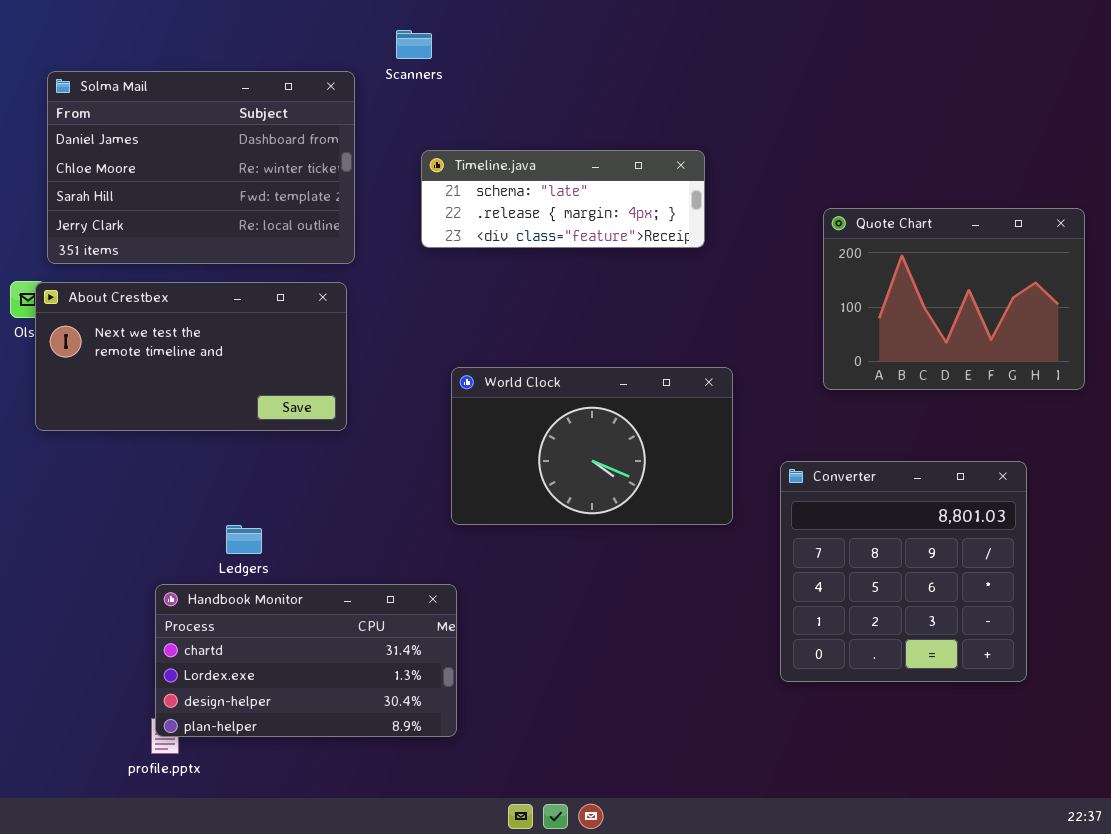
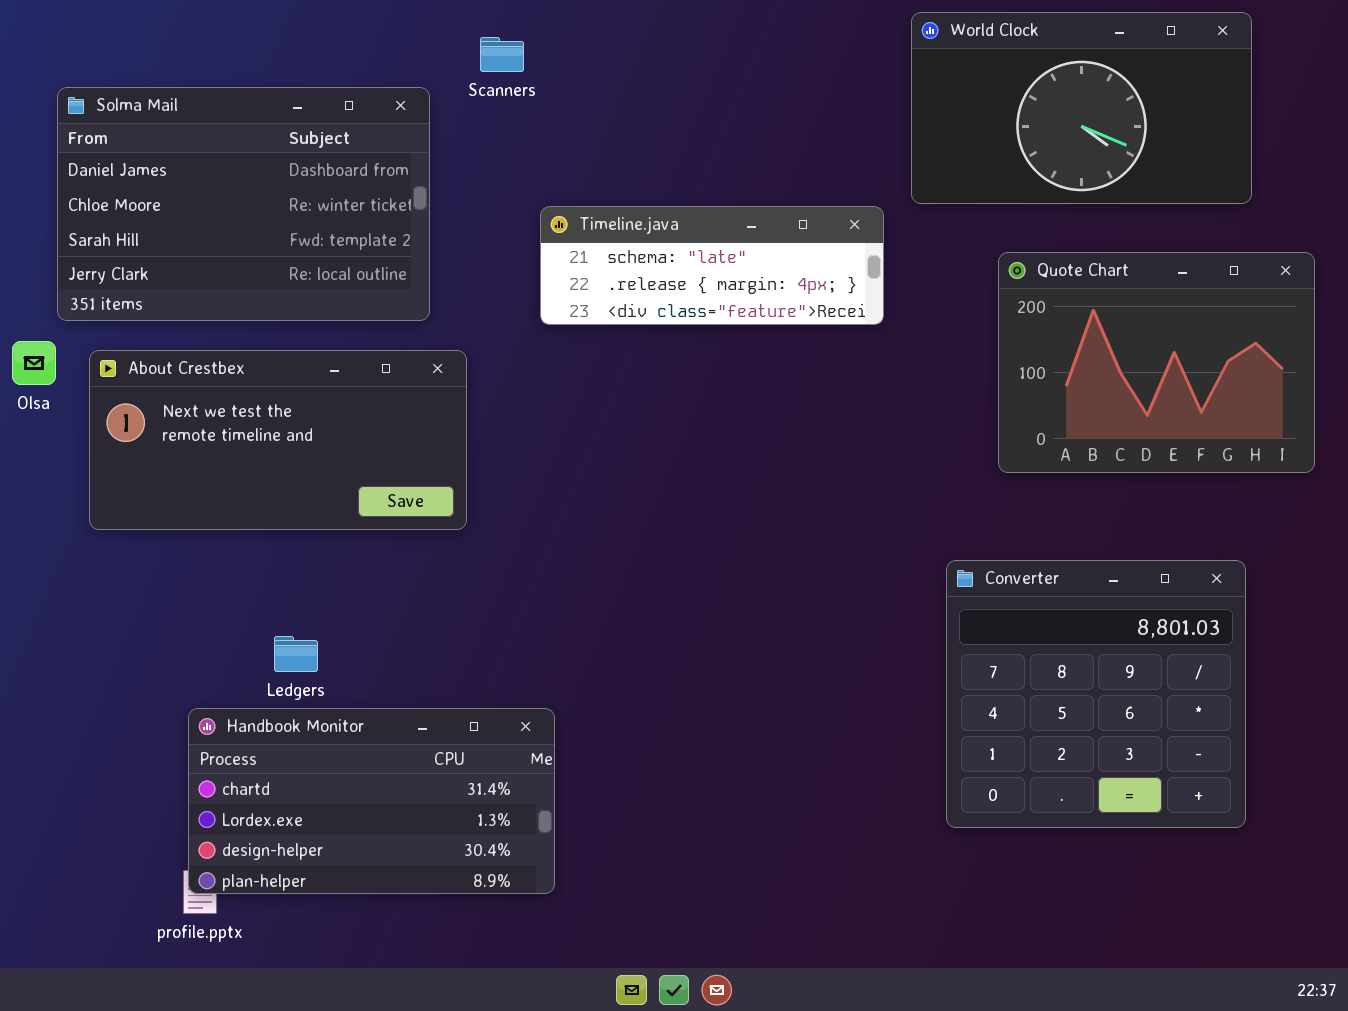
Timeline.java: [421,150,705,248] -> [540,206,884,325], moved
About Crestbex: [35,282,347,431] -> [89,350,467,530], moved
World Clock: [451,367,733,525] -> [911,12,1252,204], moved

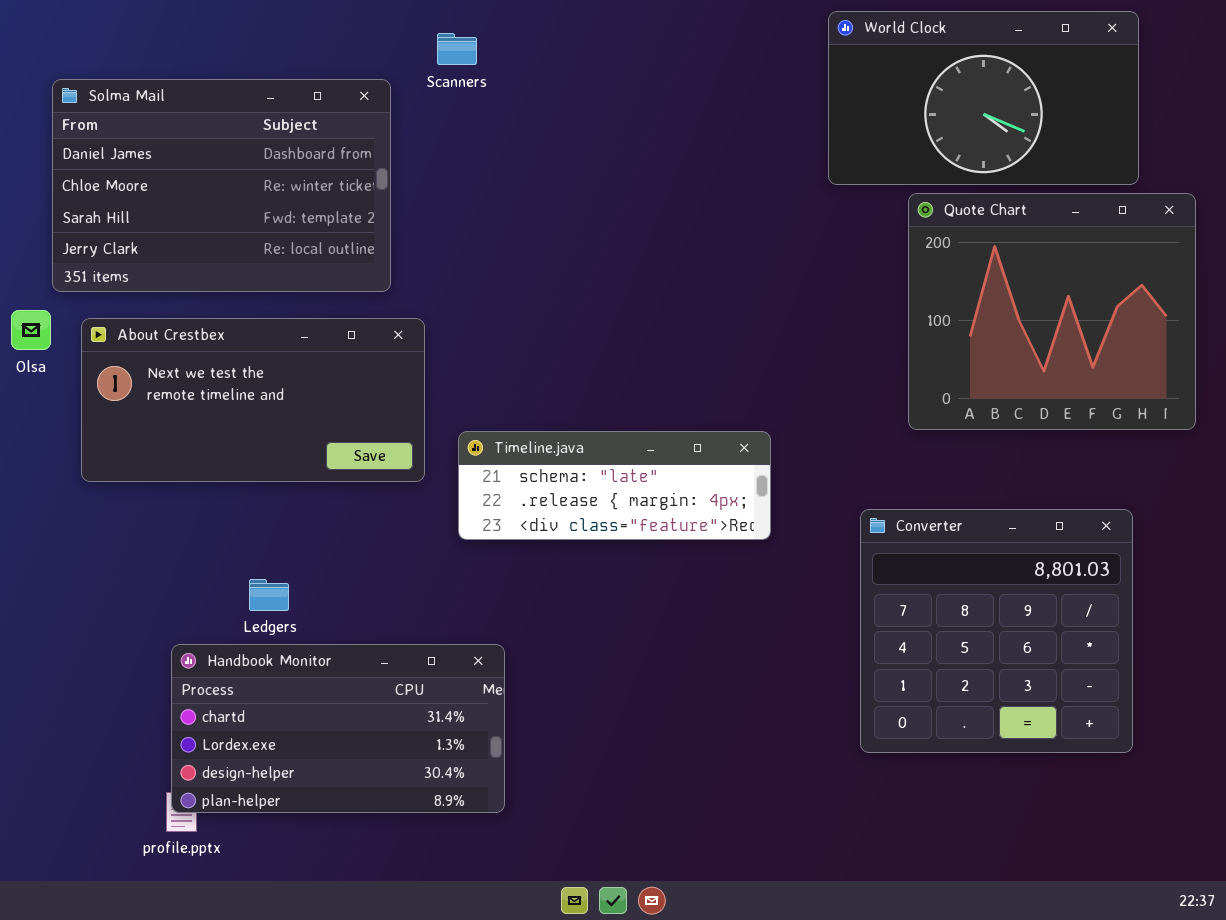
Timeline.java: [540,206,884,325] -> [458,431,771,540], moved
Quote Chart: [998,252,1315,473] -> [908,193,1196,430], resized

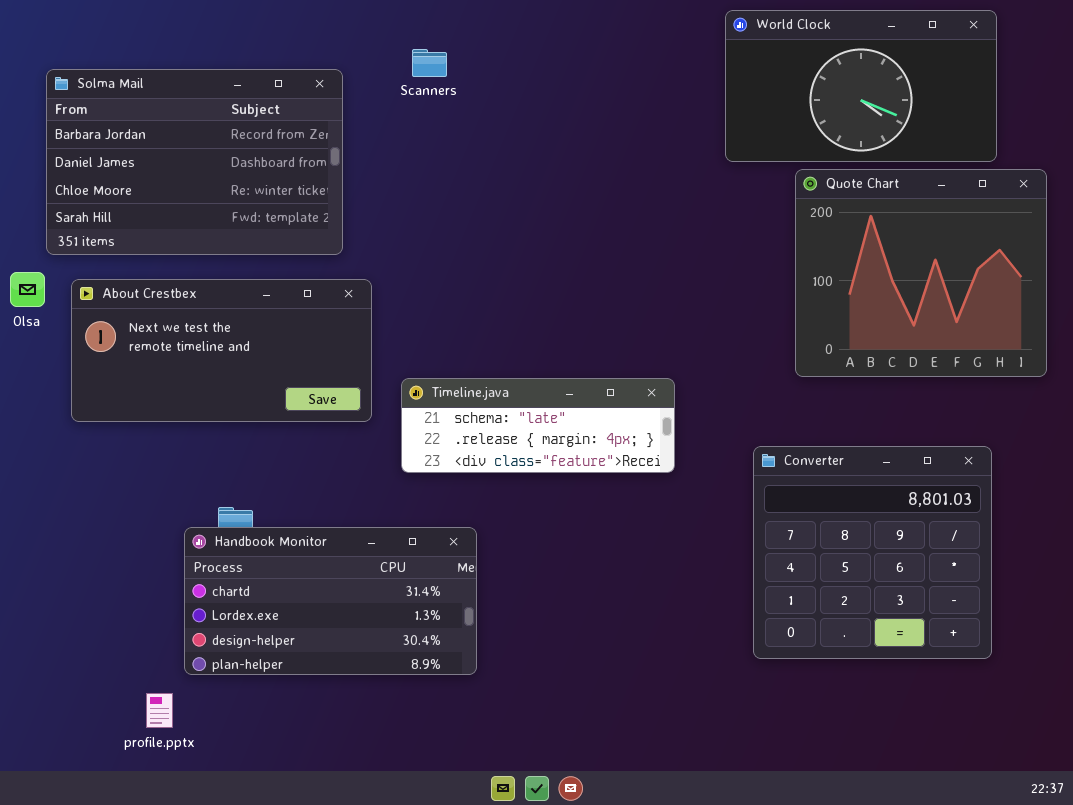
Scanners: [437,33,477,65] -> [412,49,447,77], moved
Solma Mail: [52,79,391,292] -> [46,69,343,255], scrolled up 1 row
Handbook Monitor: [171,644,505,813] -> [184,527,477,675], moved

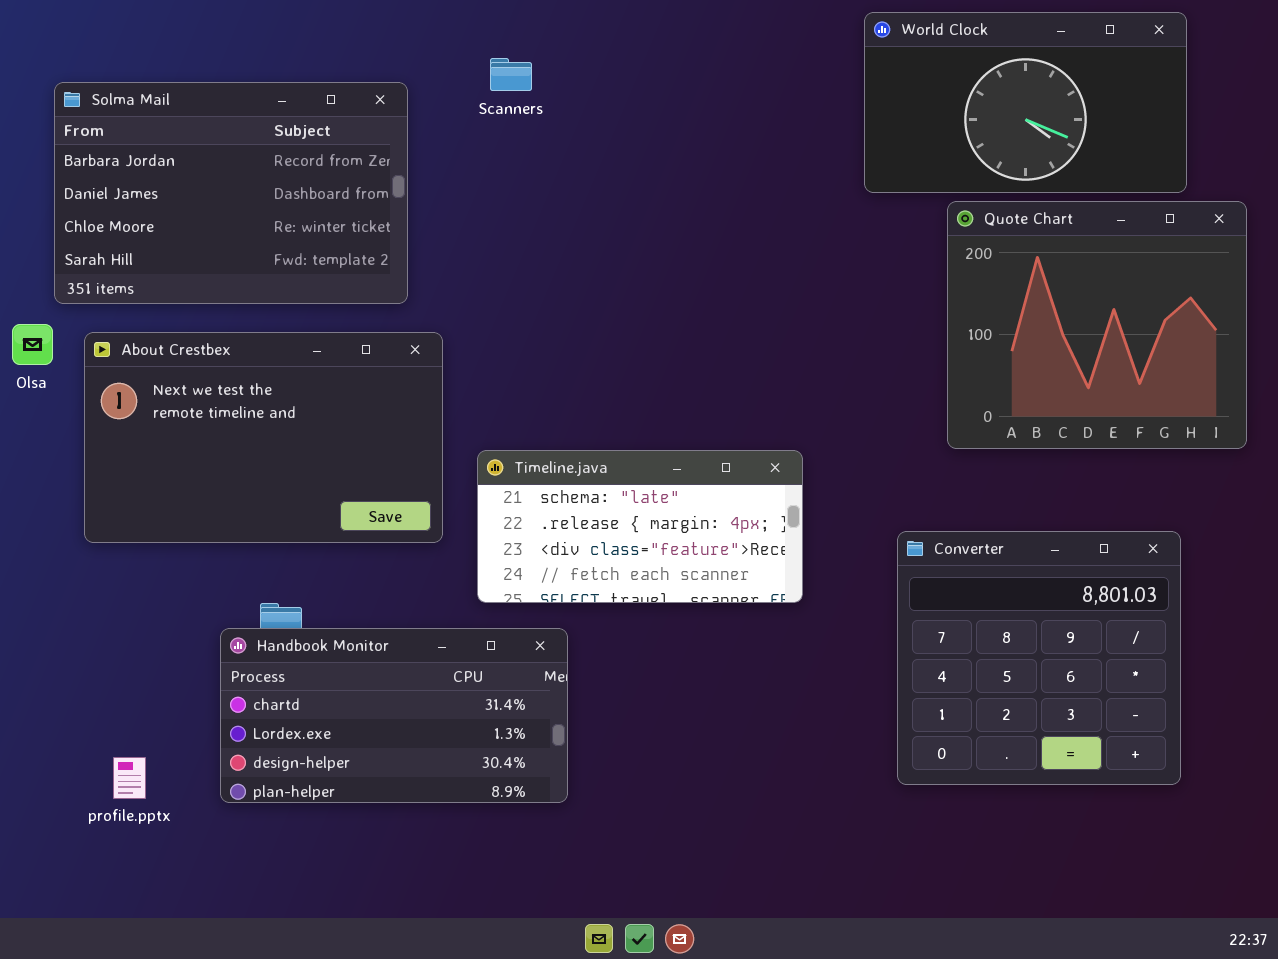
About Crestbex: [71,279,372,422] -> [84,332,443,543], resized
Timeline.java: [401,378,675,473] -> [477,450,803,603], resized
profile.pptx: [146,693,173,728] -> [113,757,146,799], moved

